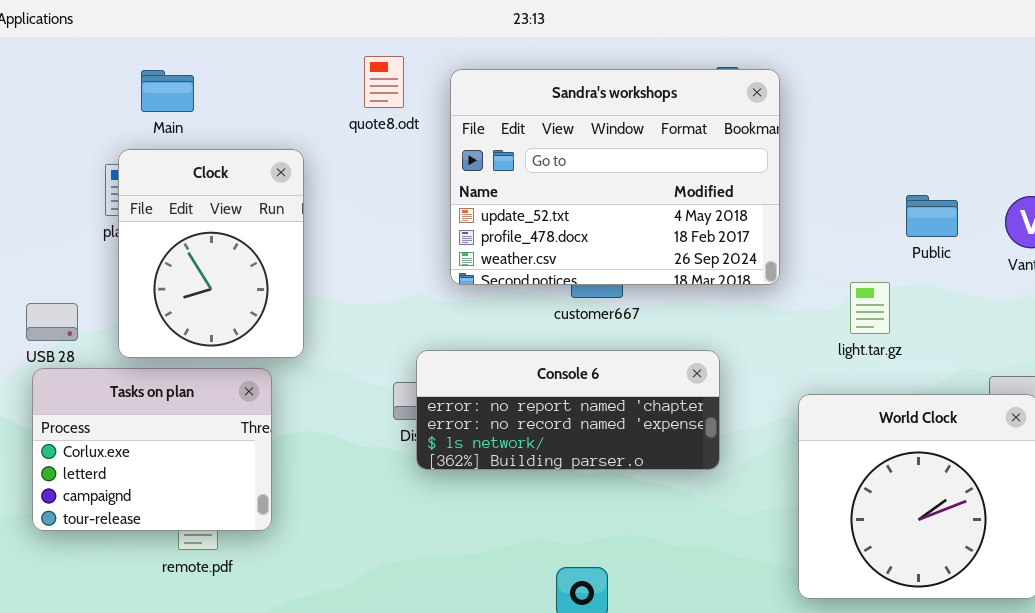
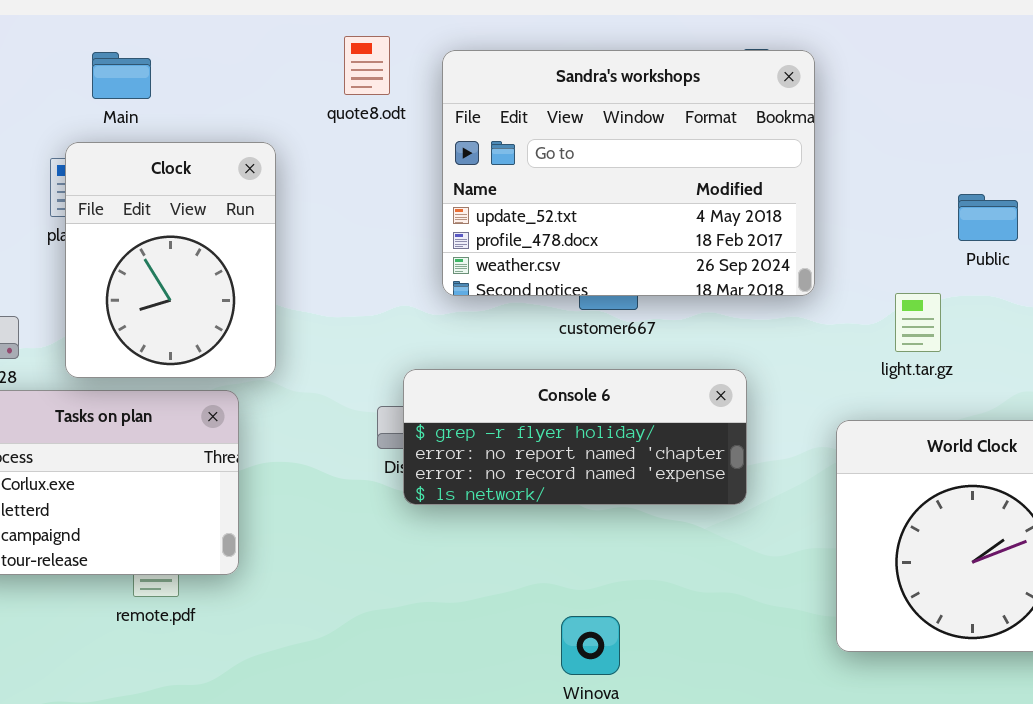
Console 6: [416,350,720,470] -> [403,369,747,505], scrolled up 1 row

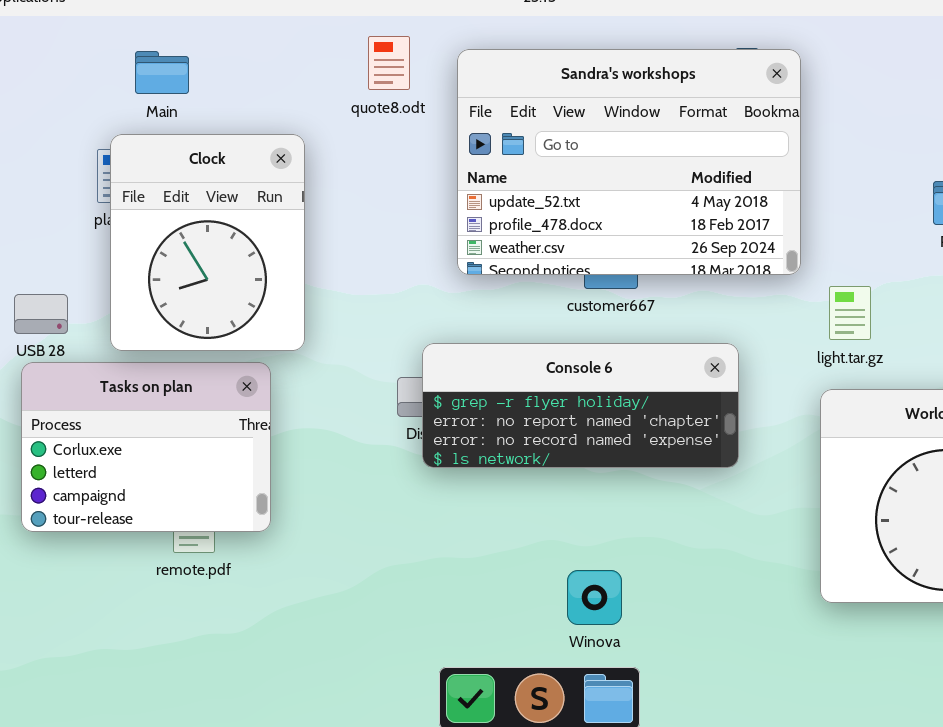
light.tar.gz: [895,293,941,352] -> [829,286,871,340], moved

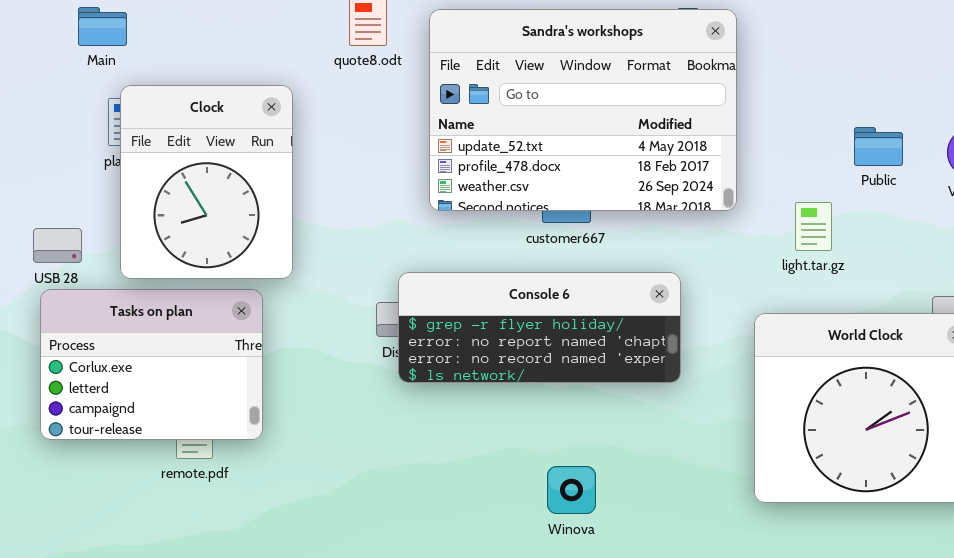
Main: [135,51,189,94] -> [78,7,127,46], moved
light.tar.gz: [829,286,871,340] -> [795,202,832,251], moved
Winova: [567,570,622,625] -> [547,466,596,514], moved

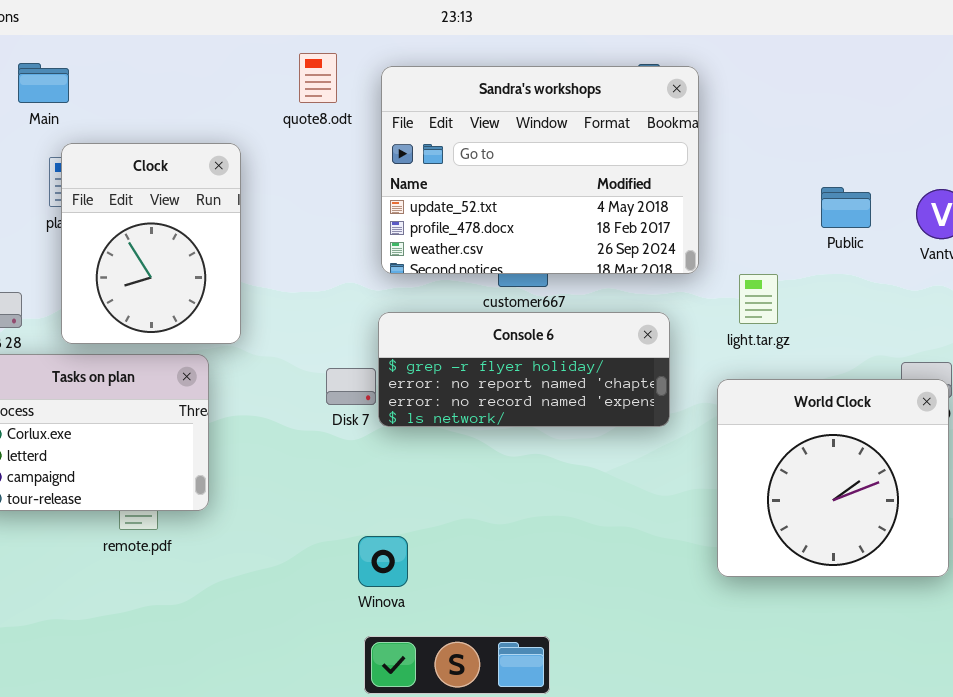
light.tar.gz: [795,202,832,251] -> [739,274,778,324], moved
Console 6: [398,272,681,383] -> [378,312,670,427], moved
Winova: [547,466,596,514] -> [358,536,408,587], moved

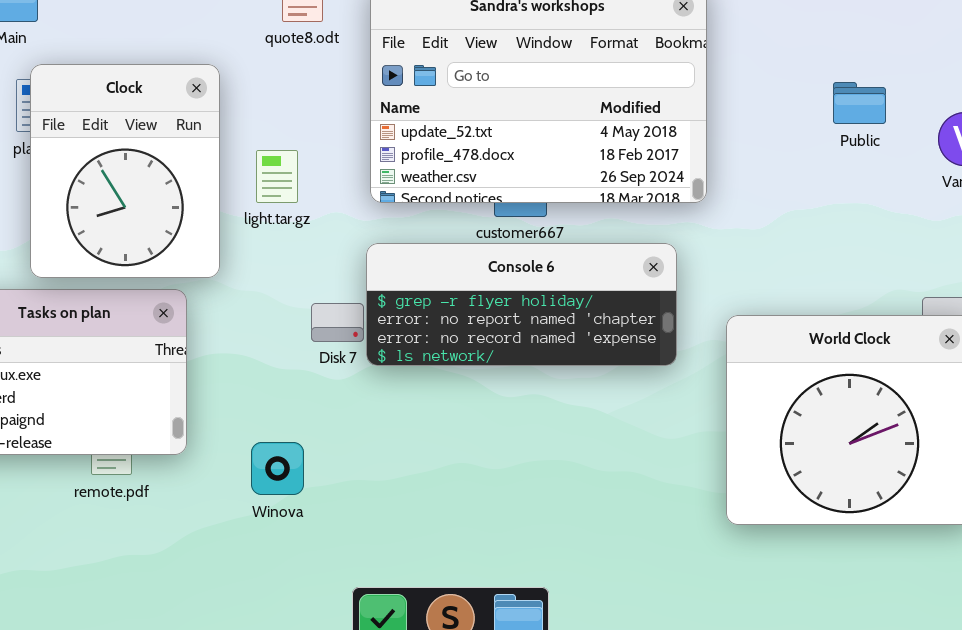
Public: [821,187,871,228] -> [833,82,886,124], moved
light.tar.gz: [739,274,778,324] -> [256,150,298,203], moved
Winova: [358,536,408,587] -> [251,442,304,495], moved

